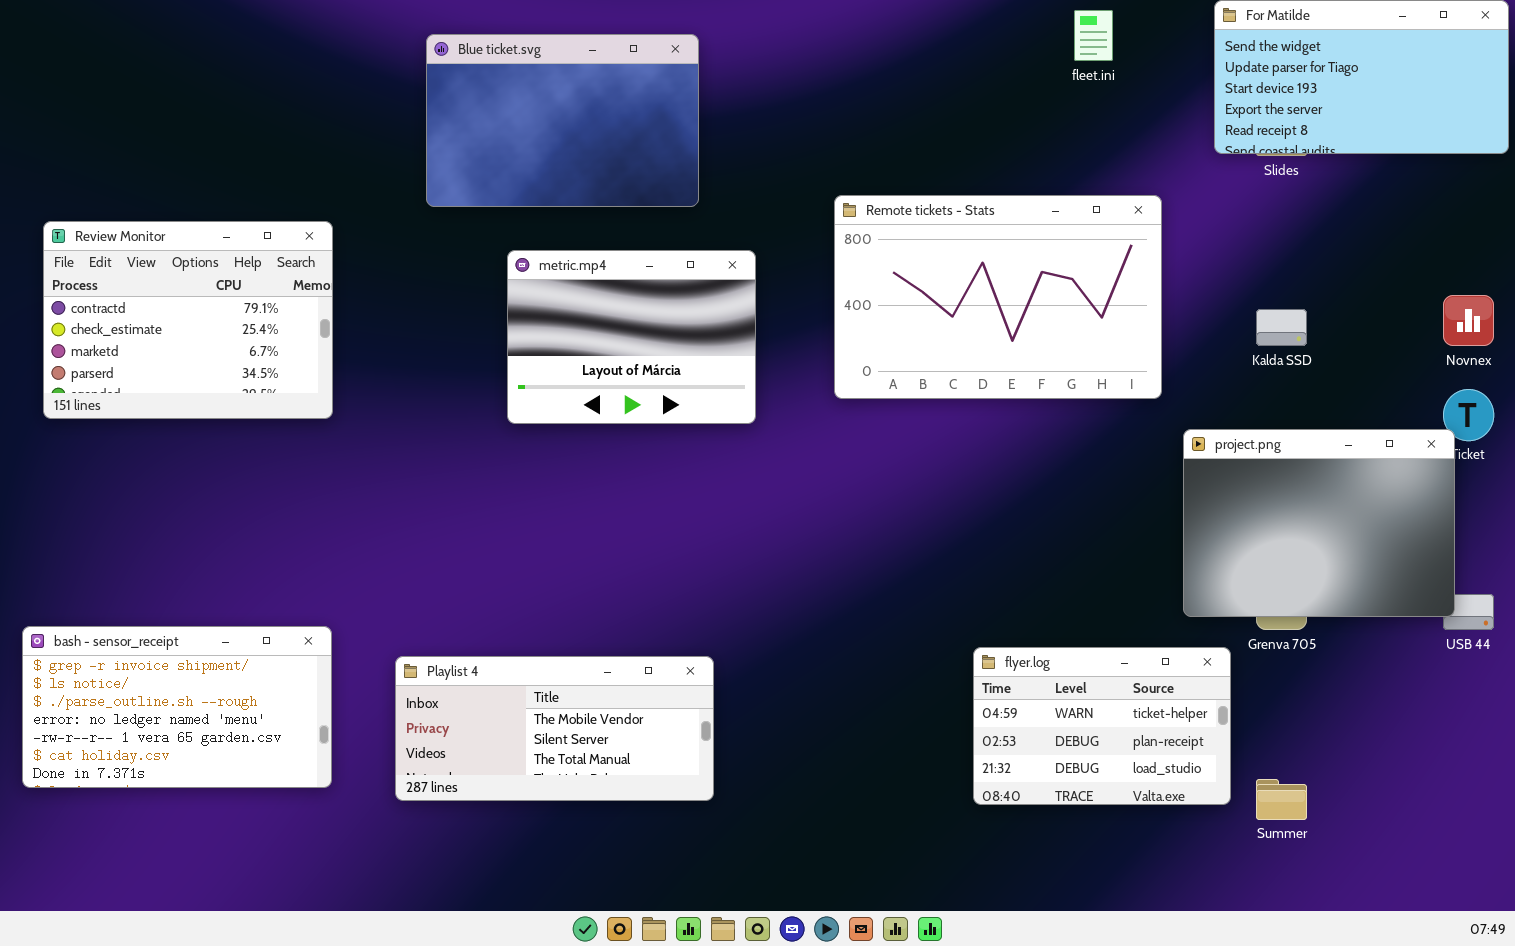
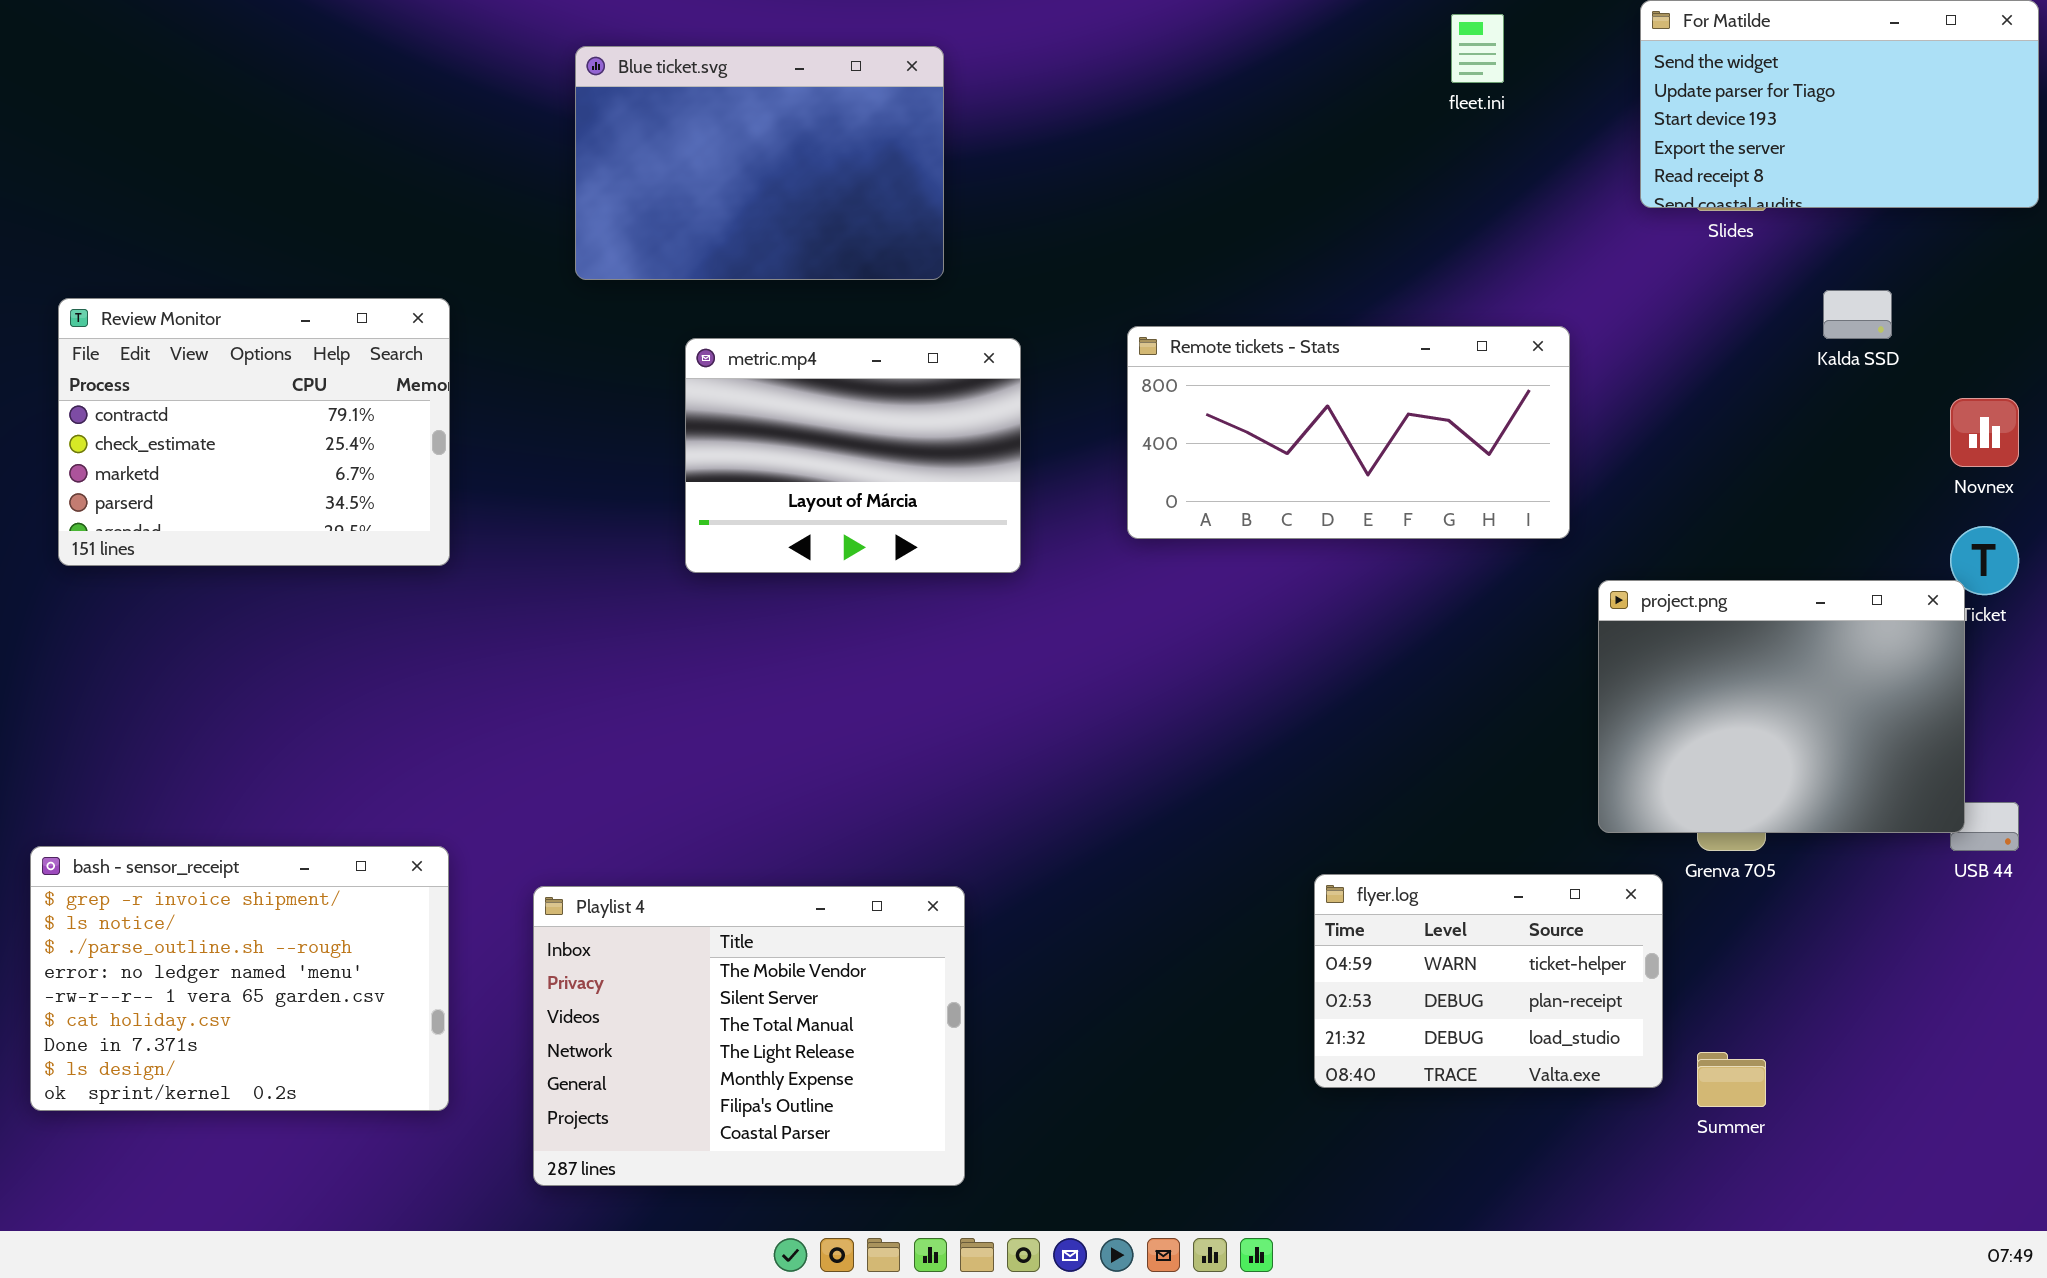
Remote tickets - Stats: [834,195,1162,399] -> [1127,326,1570,539], resized
Kalda SSD: [1256,309,1307,346] -> [1823,290,1892,339], moved
bash - sensor_receipt: [22,626,332,788] -> [30,846,449,1111], resized
Playlist 4: [395,656,714,801] -> [533,886,965,1186], resized

